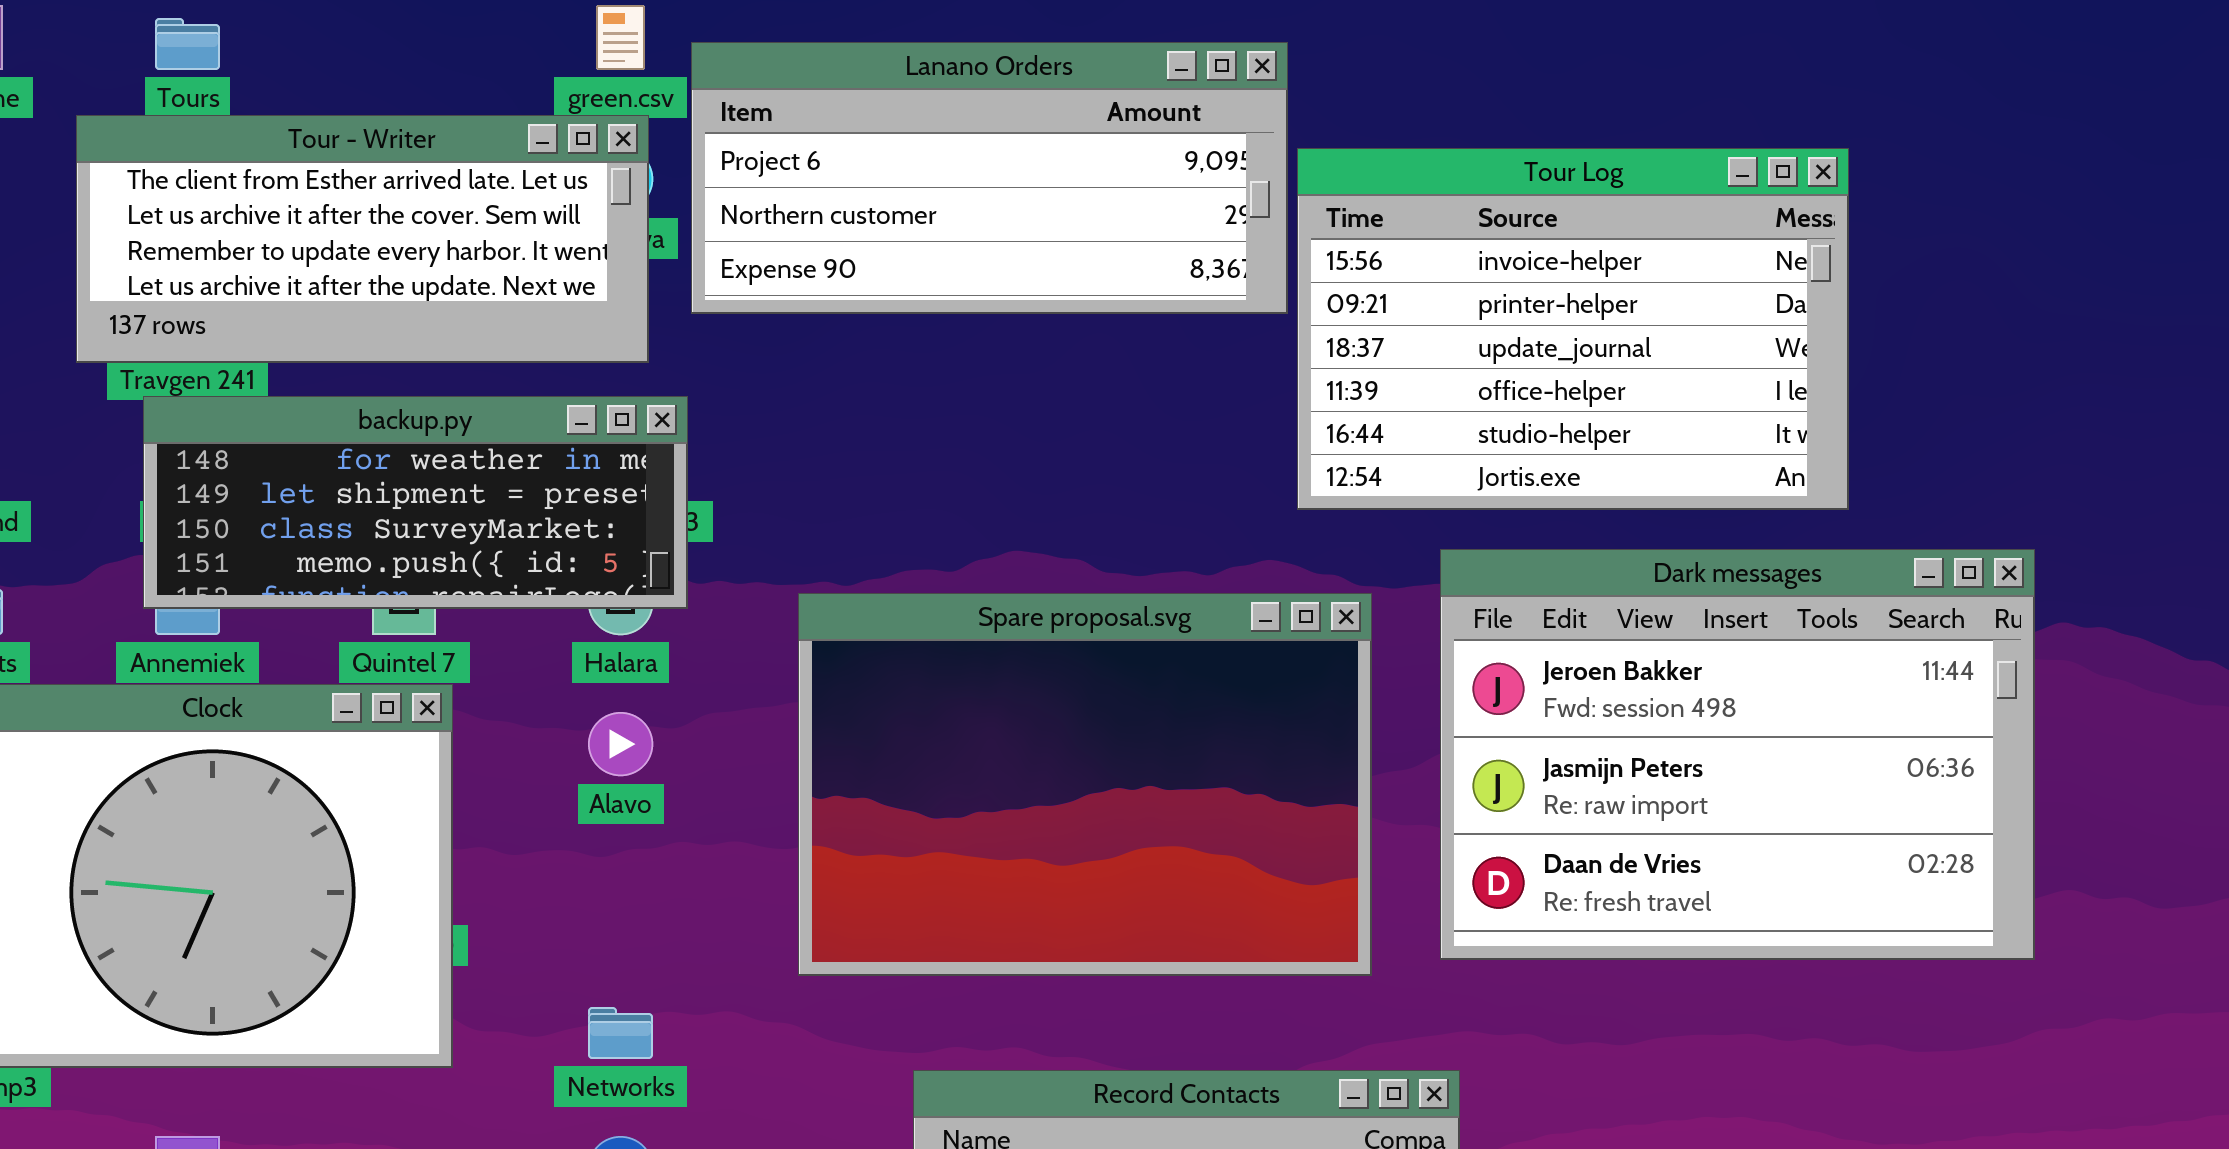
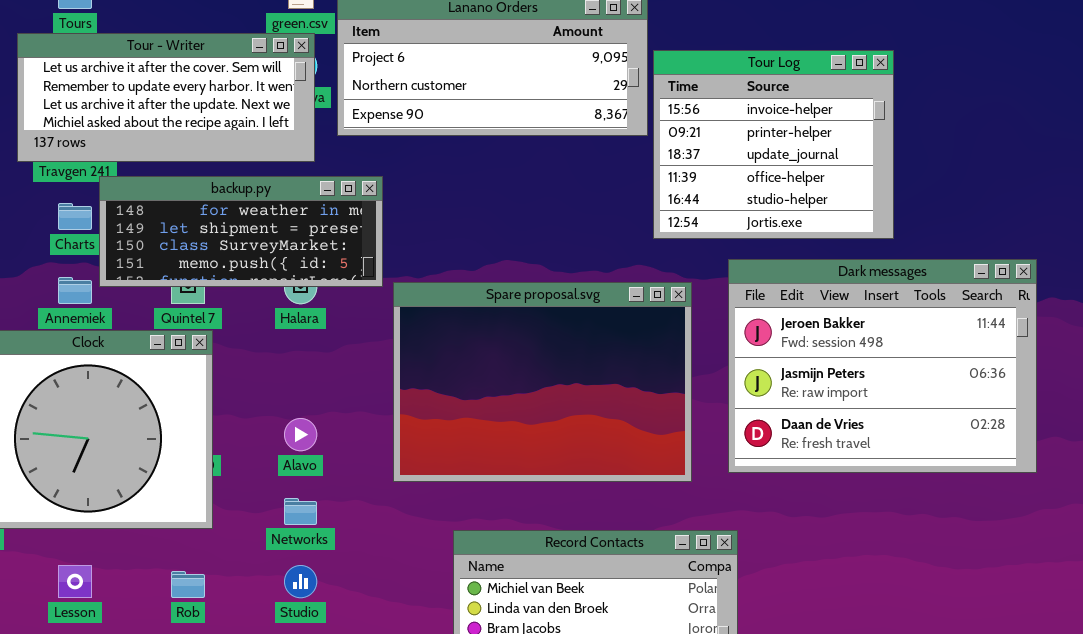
Tour - Writer: [76,115,649,363] -> [17,33,315,162], scrolled down 1 row
Tour Log: [1297,148,1849,510] -> [653,50,894,239], resized
backup.py: [143,396,688,609] -> [99,176,383,287], moved
Alavo: [588,712,653,776] -> [284,418,317,451], moved

